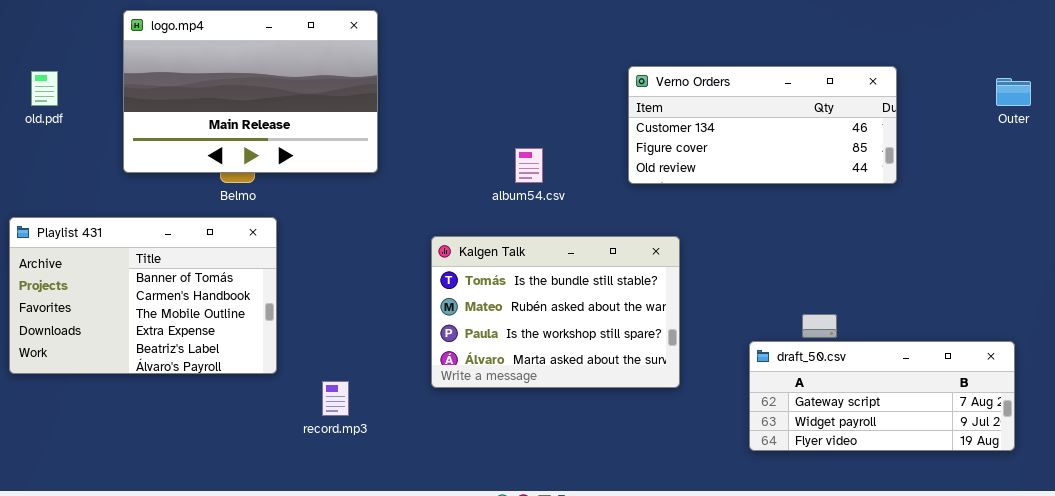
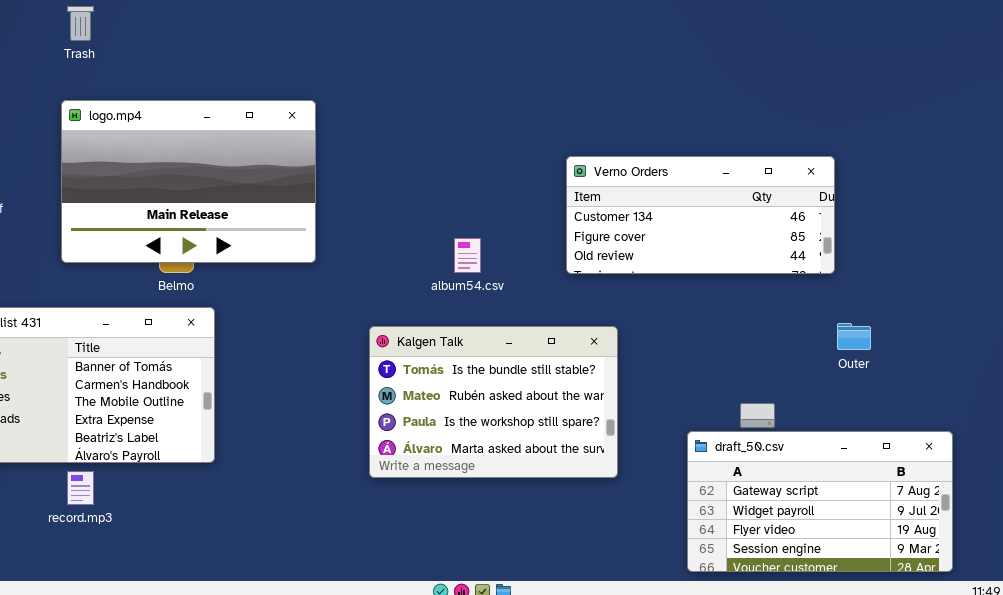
Outer: [996,78,1031,106] -> [837,323,871,350], moved
draft_50.csv: [749,341,1015,451] -> [687,431,953,572], resized
record.mp3: [322,381,349,416] -> [67,471,94,505], moved

